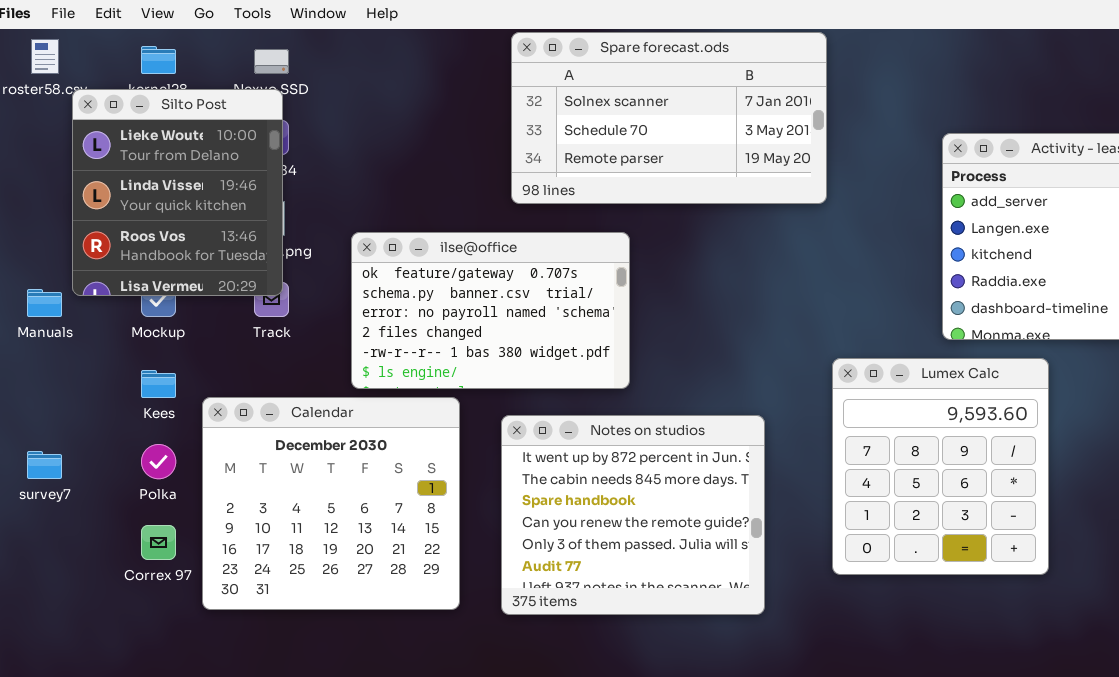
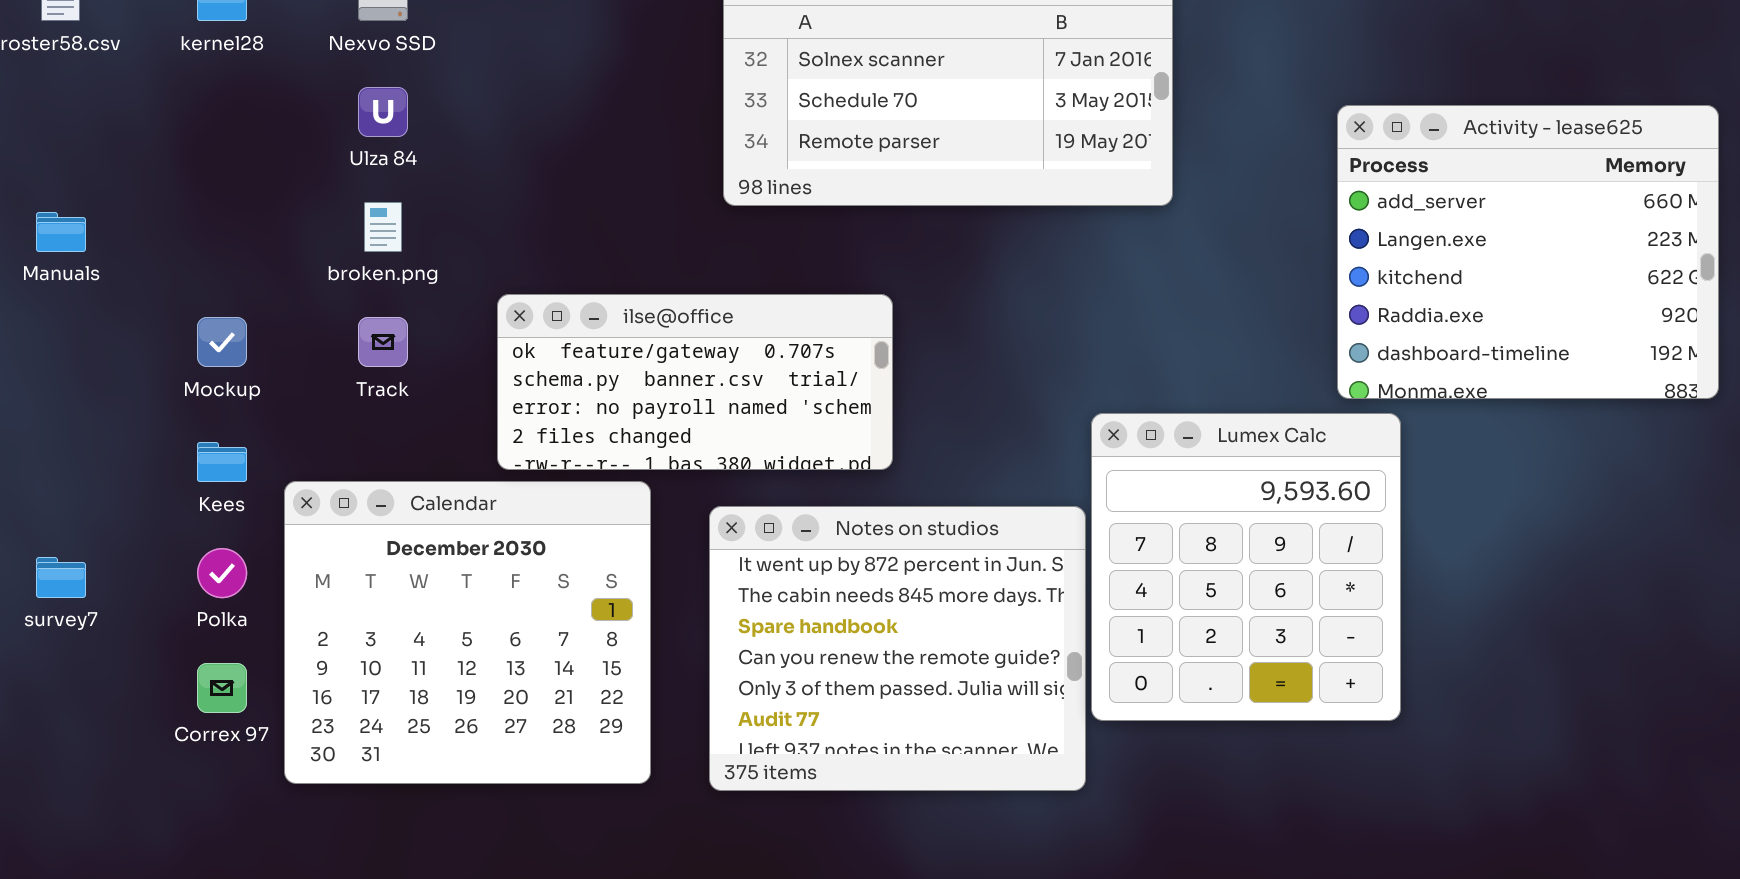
Silto Post: [72,89,283,296] -> none, closed
ilse@office: [351,232,630,389] -> [497,294,893,470], resized
Manuals: [27,289,62,317] -> [36,212,86,252], moved
Lumex Calc: [832,358,1049,575] -> [1091,413,1401,721], moved

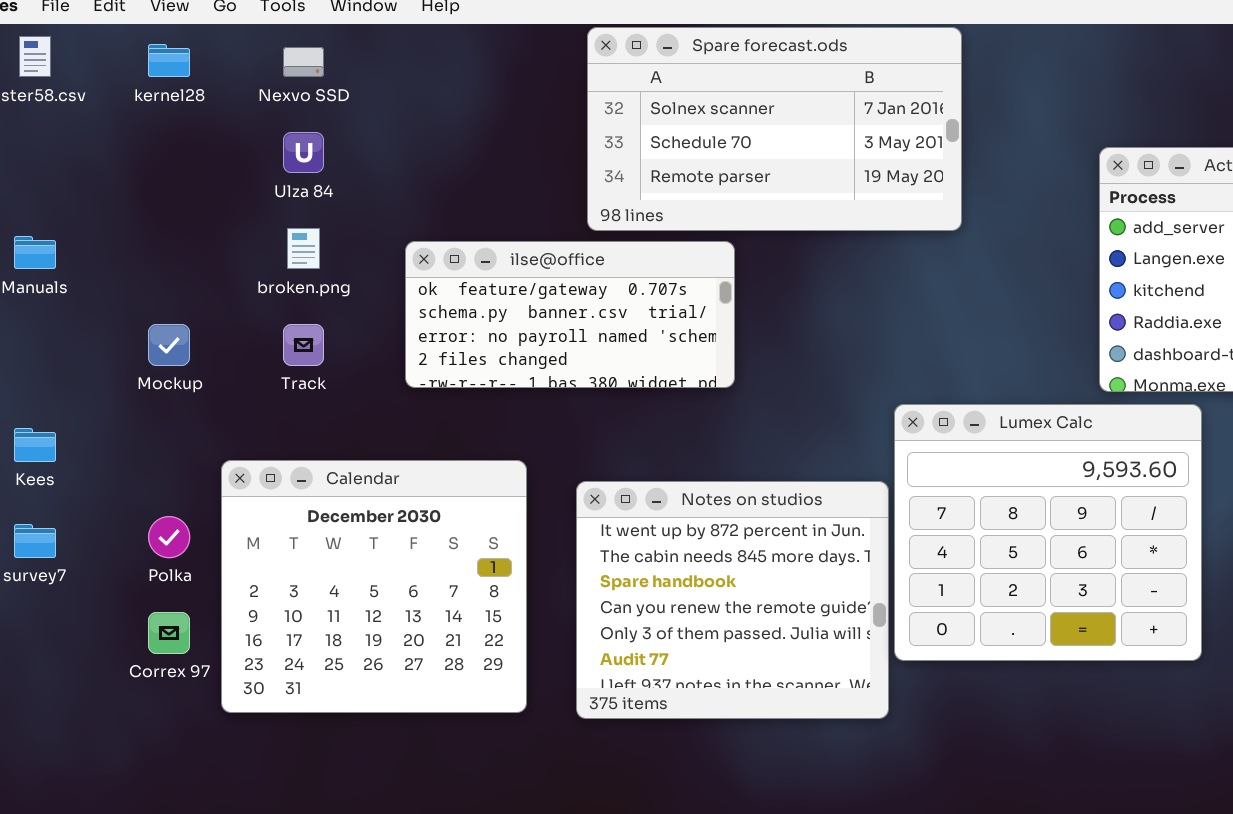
ilse@office: [497,294,893,470] -> [405,241,735,388], moved
Lumex Calc: [1091,413,1401,721] -> [894,404,1202,661], resized
Kees: [197,442,247,482] -> [14,428,56,462], moved

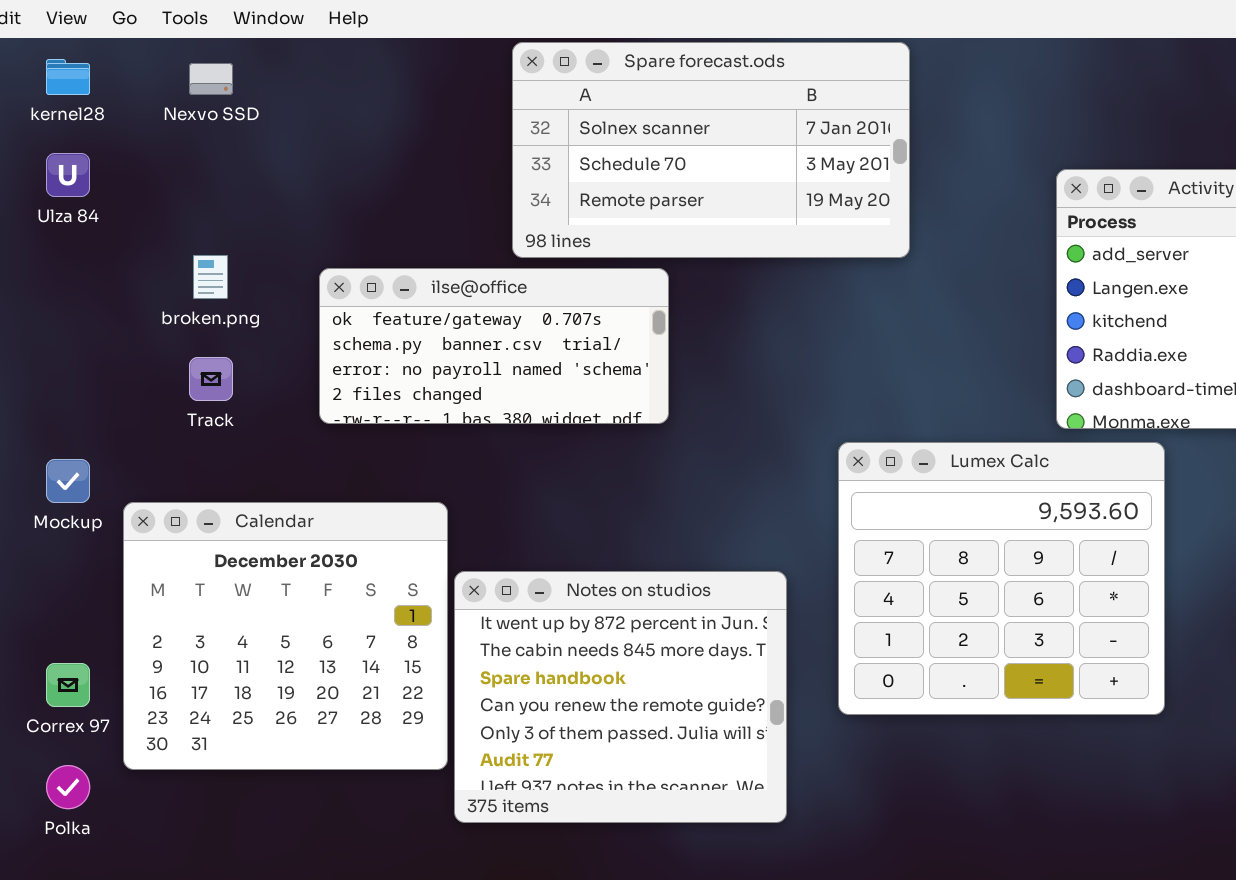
Ulza 84: [283,132,324,173] -> [46,153,90,197], moved
Mockup: [148,324,190,366] -> [46,459,90,503], moved
Notes on studios: [576,481,889,719] -> [454,571,787,823], moved
Polka: [148,516,190,558] -> [46,765,90,809], moved

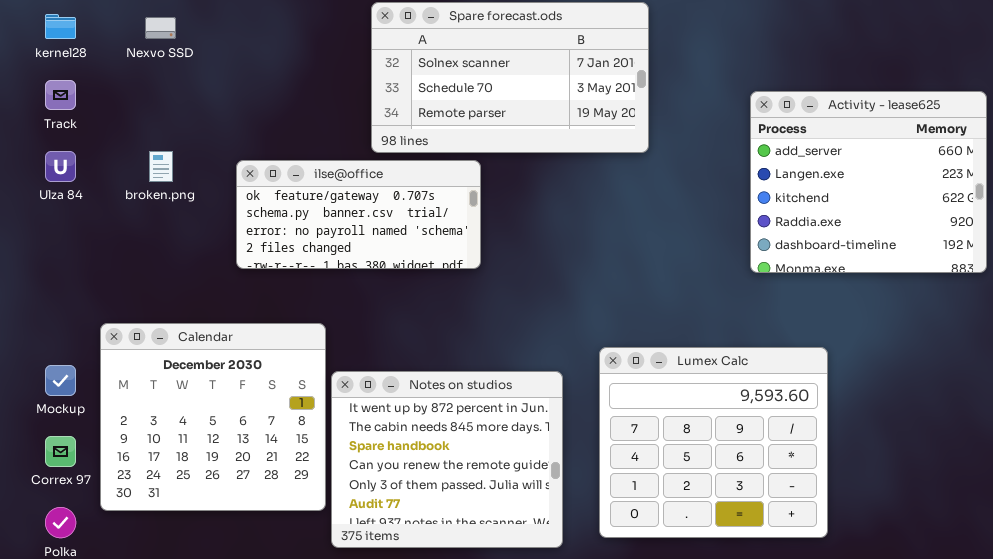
Ulza 84: [46,153,90,197] -> [45,151,76,182], moved
Track: [189,357,233,401] -> [45,80,76,110], moved
Lumex Calc: [838,442,1165,715] -> [599,347,828,538], moved
Mockup: [46,459,90,503] -> [45,365,76,396], moved

